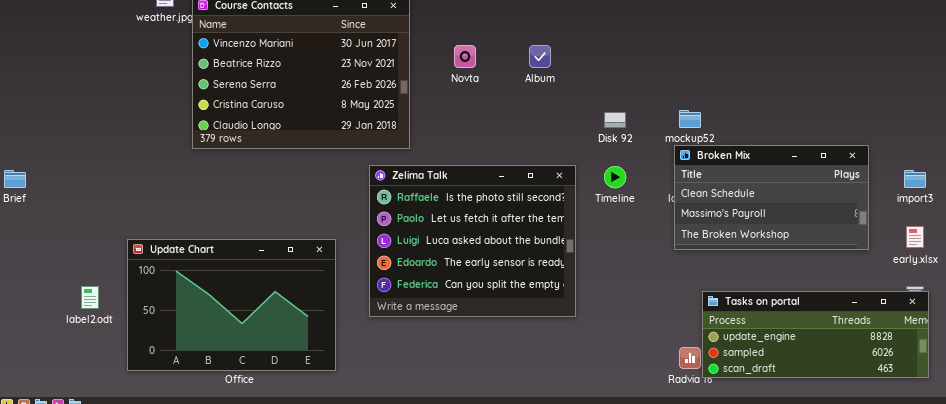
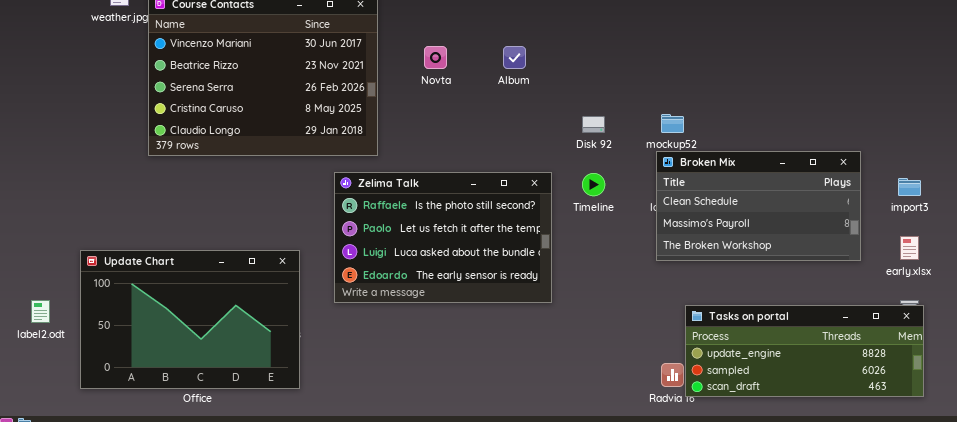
Zelima Talk: [369,165,576,317] -> [334,172,552,303], resized

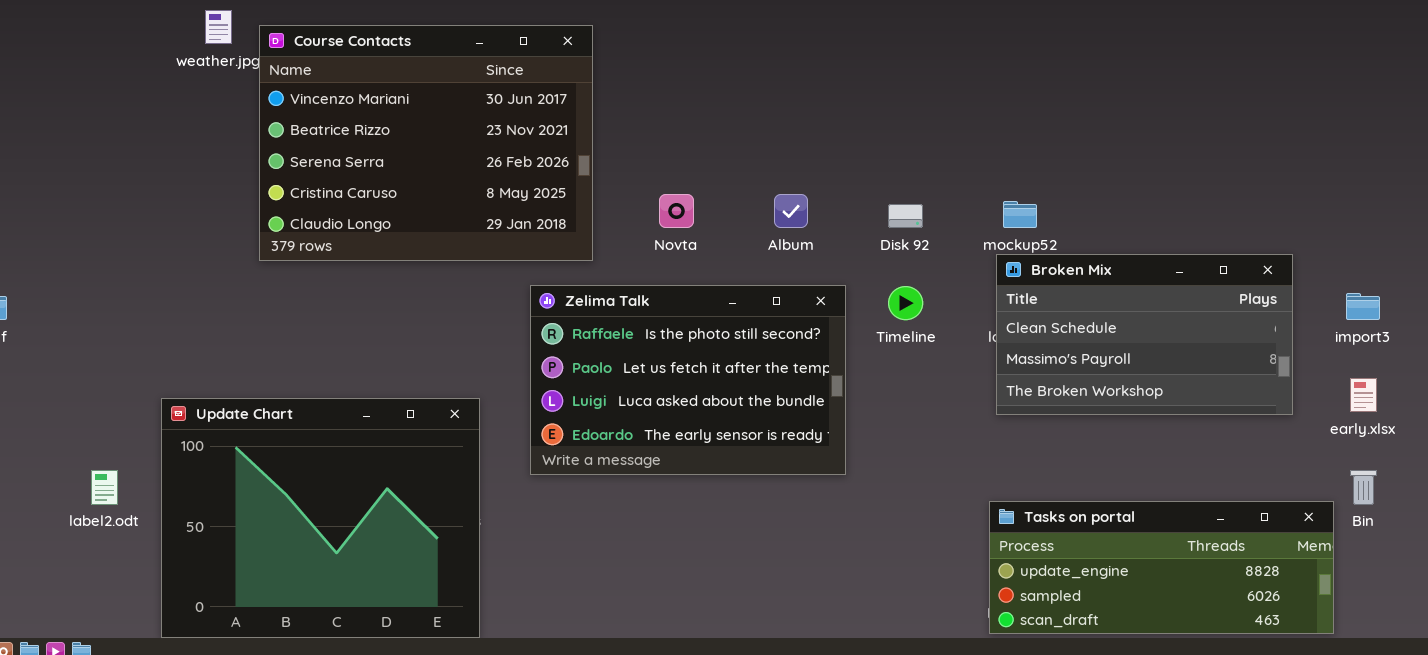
Novta: [424,46,447,69] -> [659,194,694,228], moved
Album: [503,46,526,69] -> [774,194,808,228], moved
Update Chart: [80,250,300,389] -> [161,398,480,638], resized
Tasks on portal: [685,305,924,397] -> [989,501,1334,634], moved

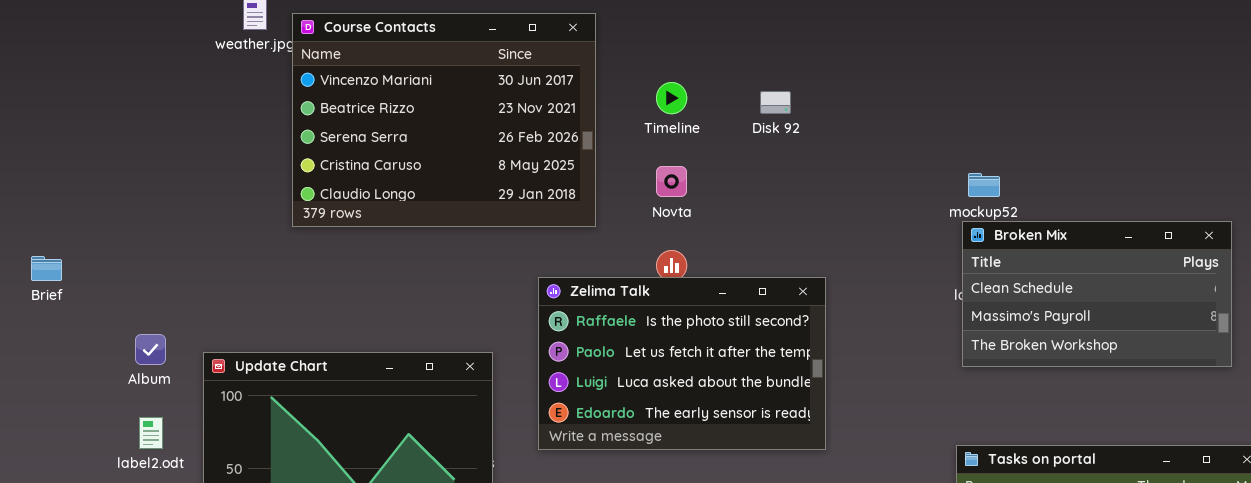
Album: [774,194,808,228] -> [135,334,166,365], moved
Disk 92: [888,204,923,228] -> [760,91,791,114], moved
Zelima Talk: [530,285,846,475] -> [538,277,826,450], moved
Timeline: [888,286,923,320] -> [656,82,687,114], moved

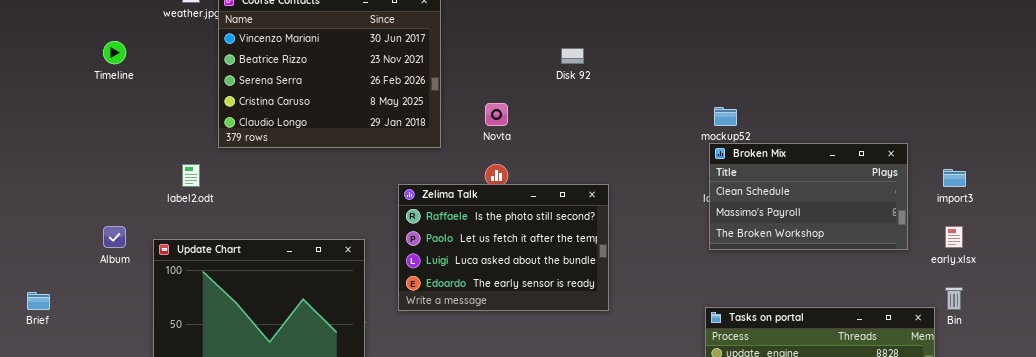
Timeline: [656,82,687,114] -> [103,41,126,64], moved
Brief: [31,256,62,281] -> [27,292,50,310], moved
label2.odt: [139,417,163,449] -> [182,164,200,187], moved

